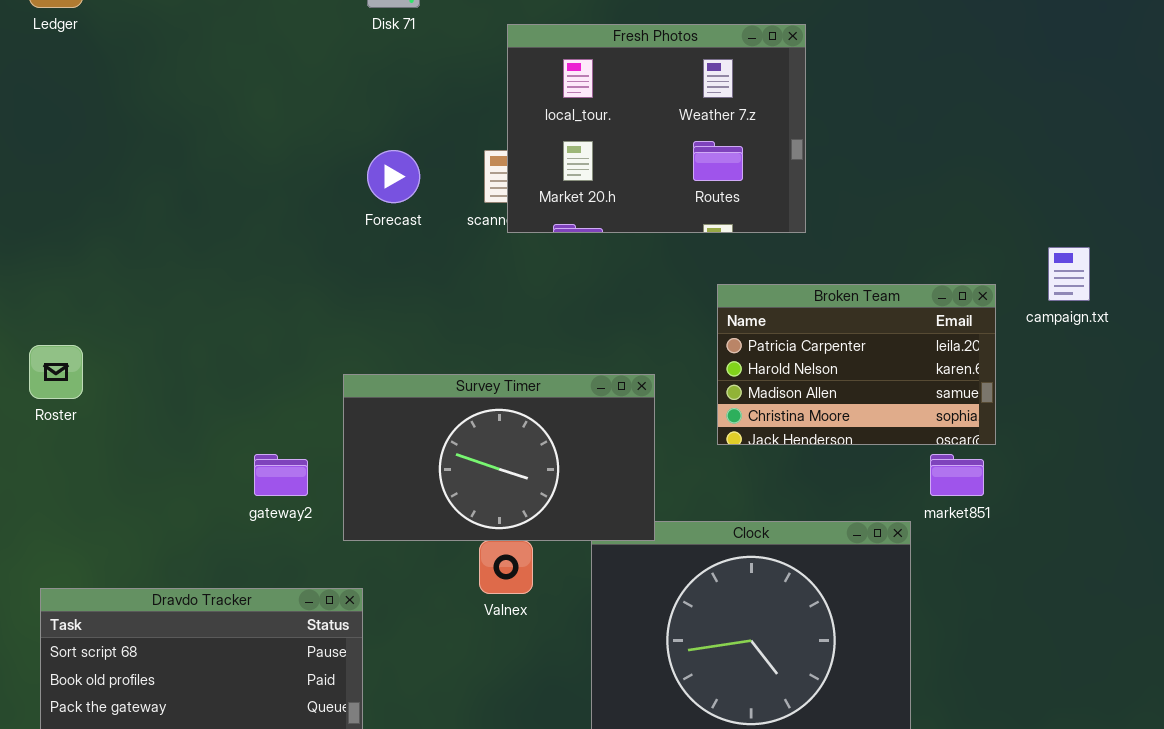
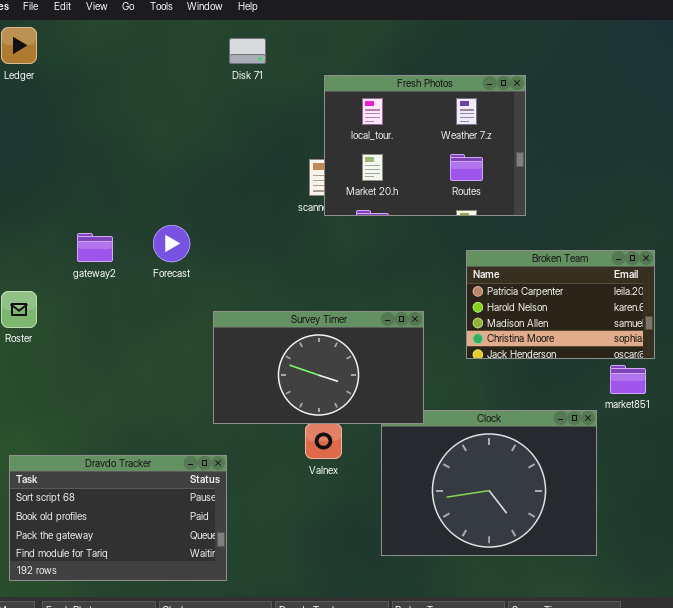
Forecast: [367,150,420,203] -> [153,225,190,262], moved
gateway2: [254,454,308,496] -> [77,233,113,262], moved

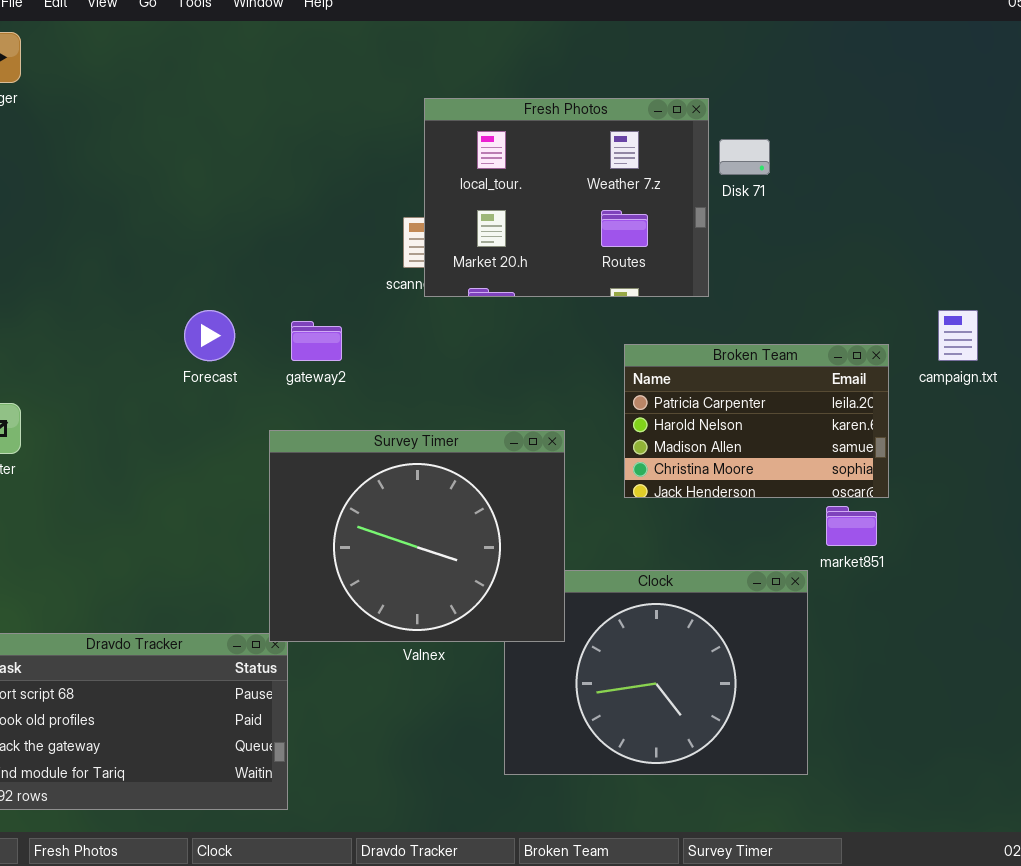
Disk 71: [229,38,266,64] -> [719,139,770,175], moved
gateway2: [77,233,113,262] -> [291,321,342,361], moved
Survey Timer: [213,311,424,424] -> [269,430,565,642], resized

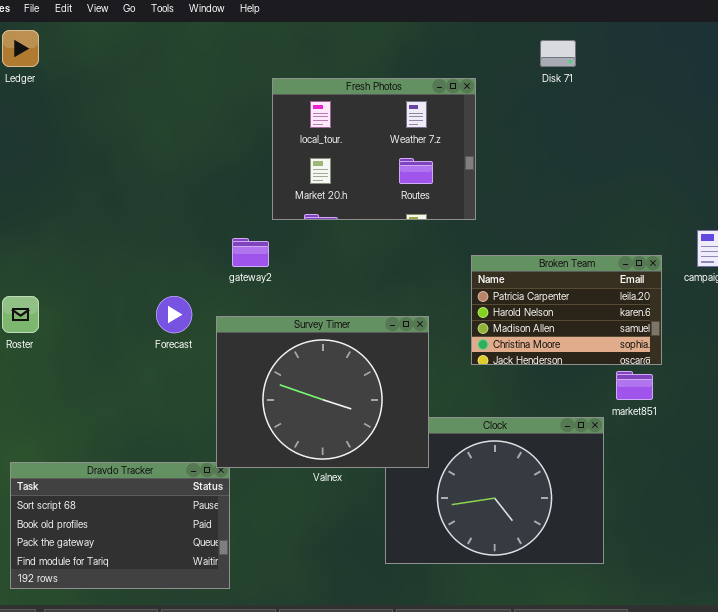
Fresh Photos: [424,98,709,297] -> [272,78,476,220], moved
Disk 71: [719,139,770,175] -> [540,40,576,67], moved
Forecast: [184,310,235,361] -> [156,296,192,333], moved

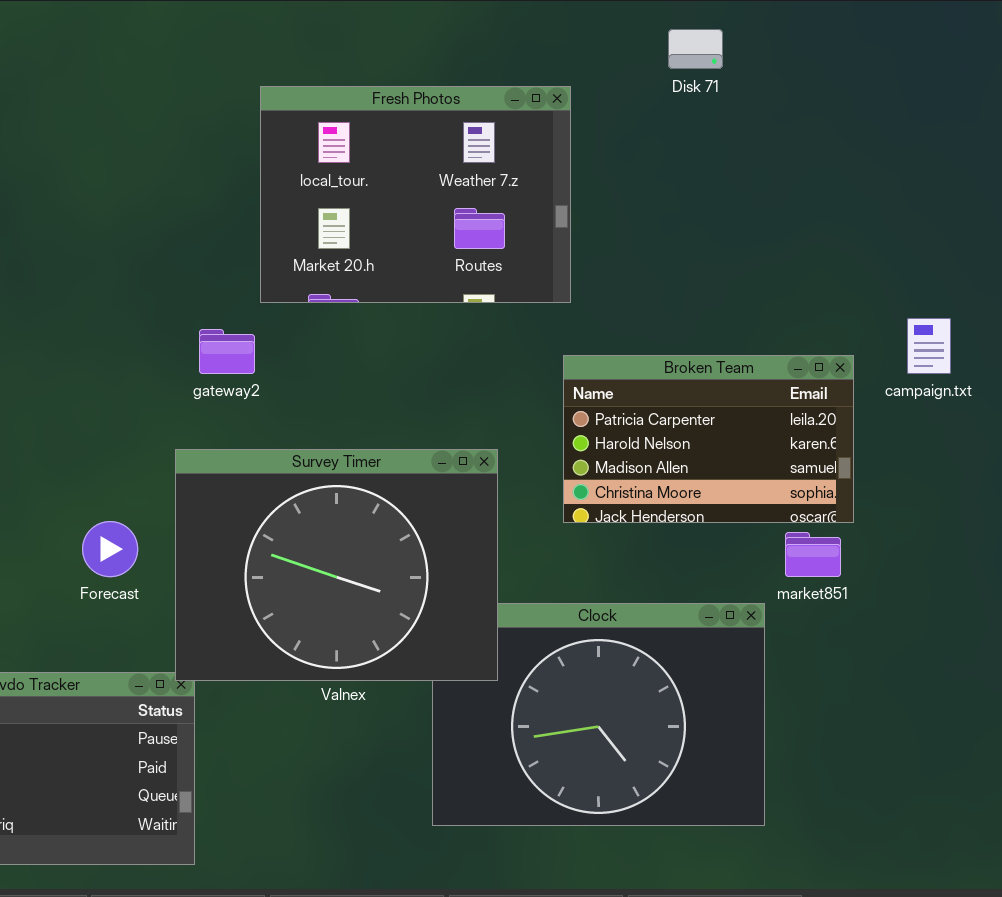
Forecast: [156,296,192,333] -> [82,521,138,577], moved

